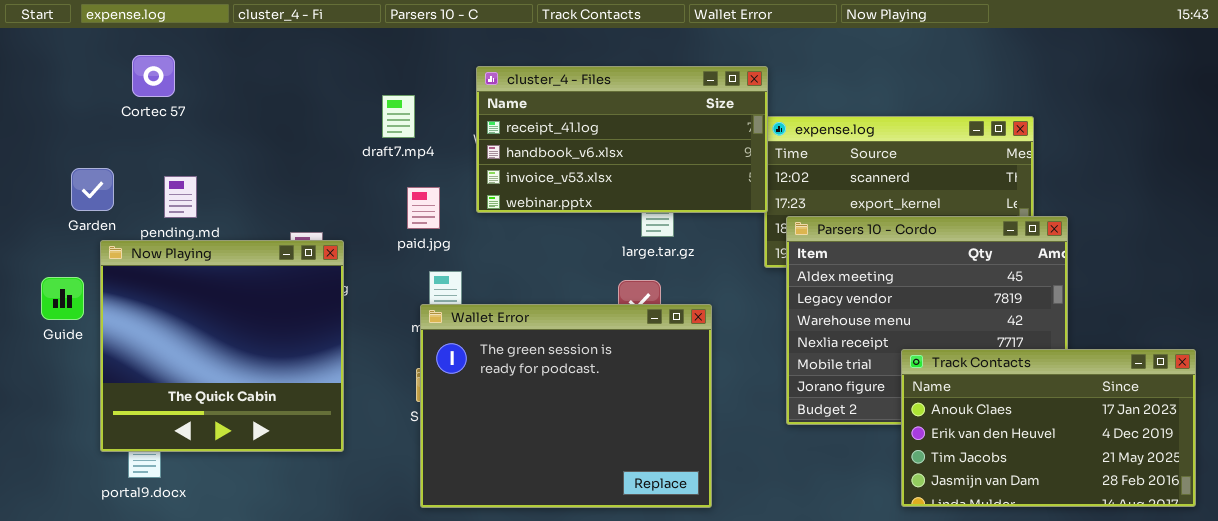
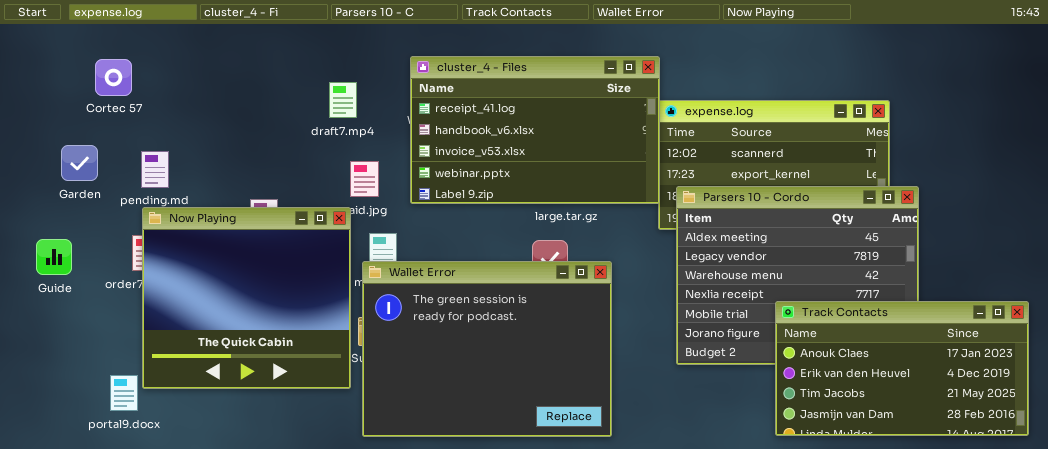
Cortec 57: [132,55,175,97] -> [95,59,132,96], moved
cluster_4 - Files: [476,66,768,213] -> [410,56,660,204], resized
Now Playing: [100,240,344,452] -> [142,207,351,389], moved

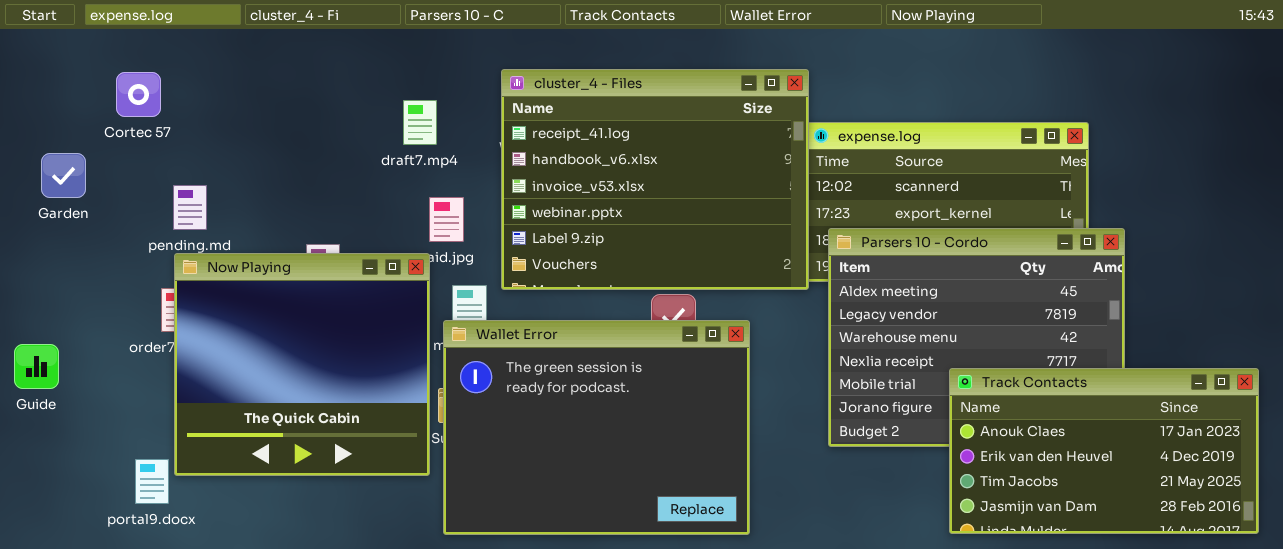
cluster_4 - Files: [410,56,660,204] -> [501,69,809,290], resized
Garden: [61,145,98,181] -> [41,153,86,198], moved
Guide: [36,239,72,275] -> [14,344,59,389], moved

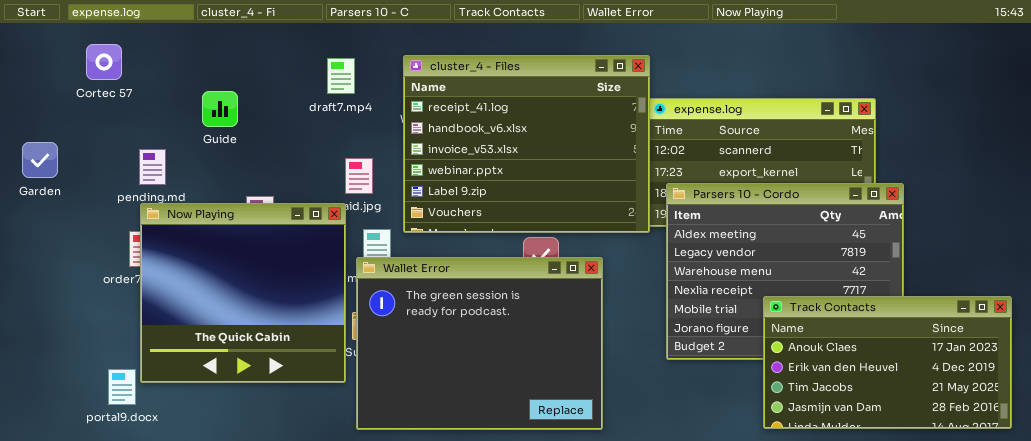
Cortec 57: [116,72,161,117] -> [86,44,122,80], moved
draft7.mp4: [403,100,437,145] -> [327,58,355,94], moved
Garden: [41,153,86,198] -> [22,142,58,178], moved
Guide: [14,344,59,389] -> [202,91,238,127], moved

